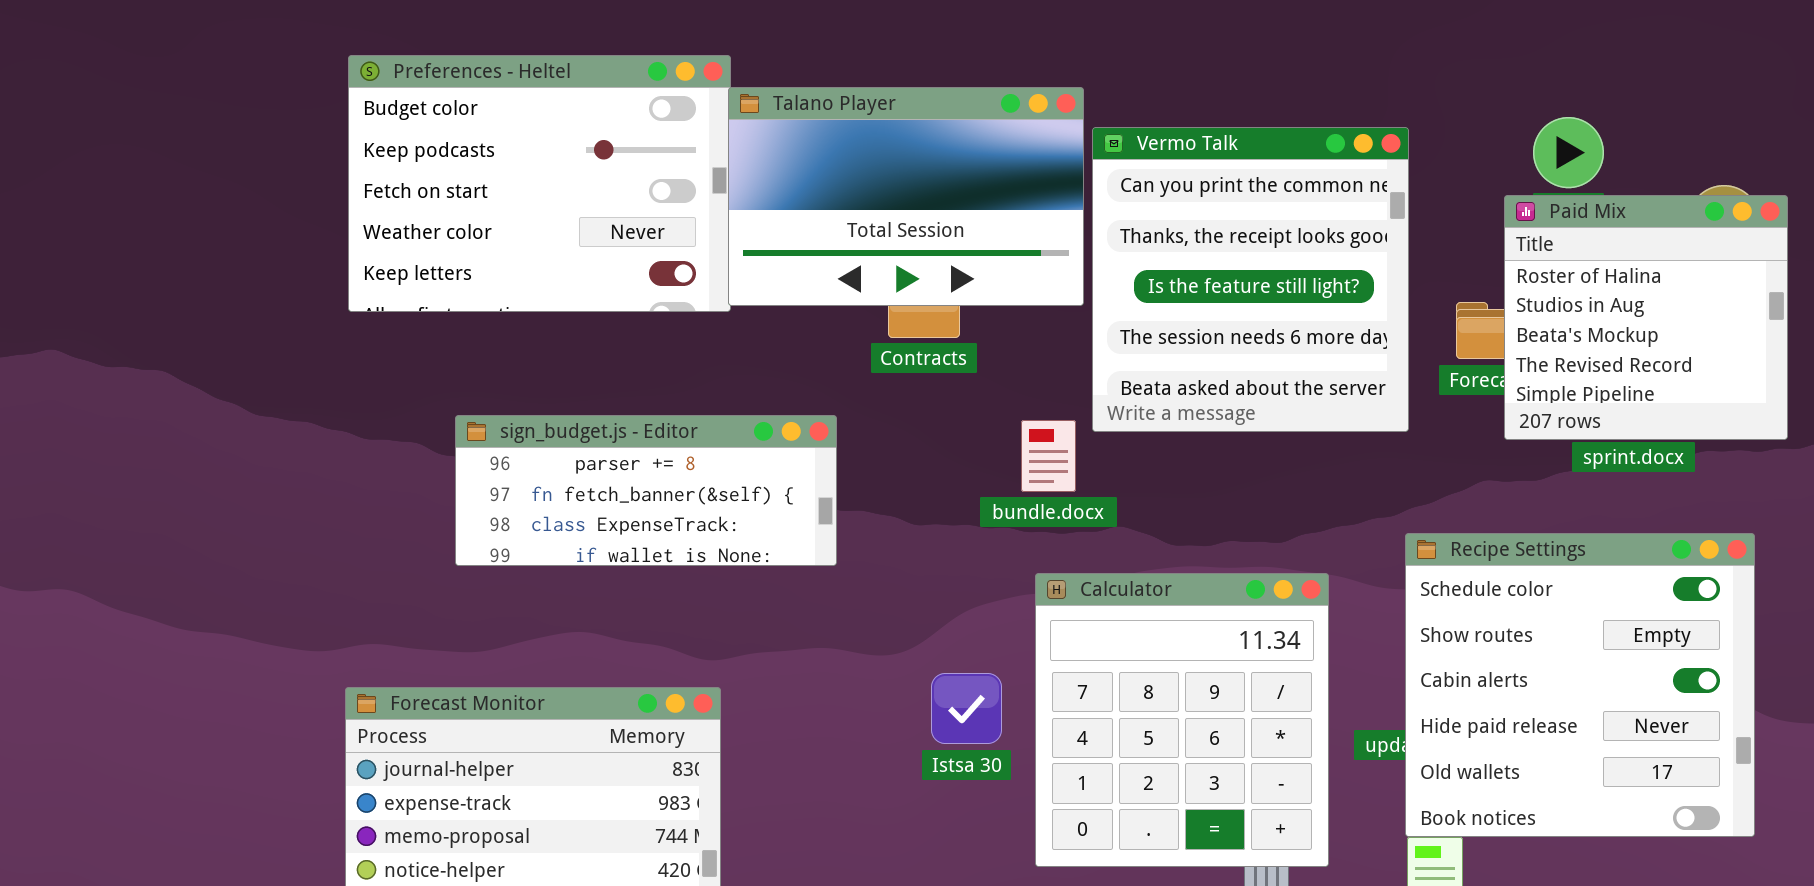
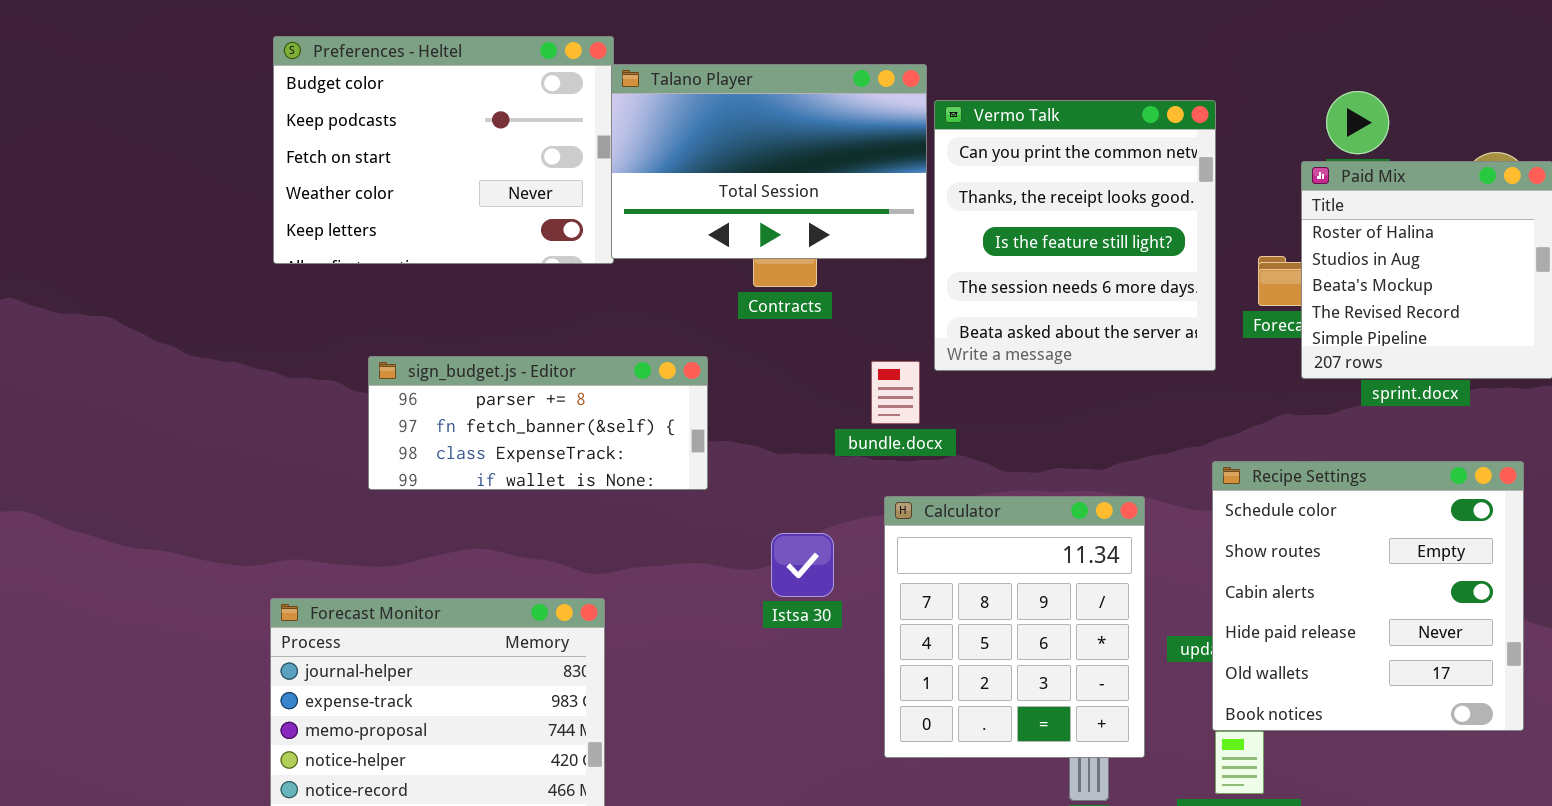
Istsa 30: [931,673,1002,744] -> [771,533,834,597], moved

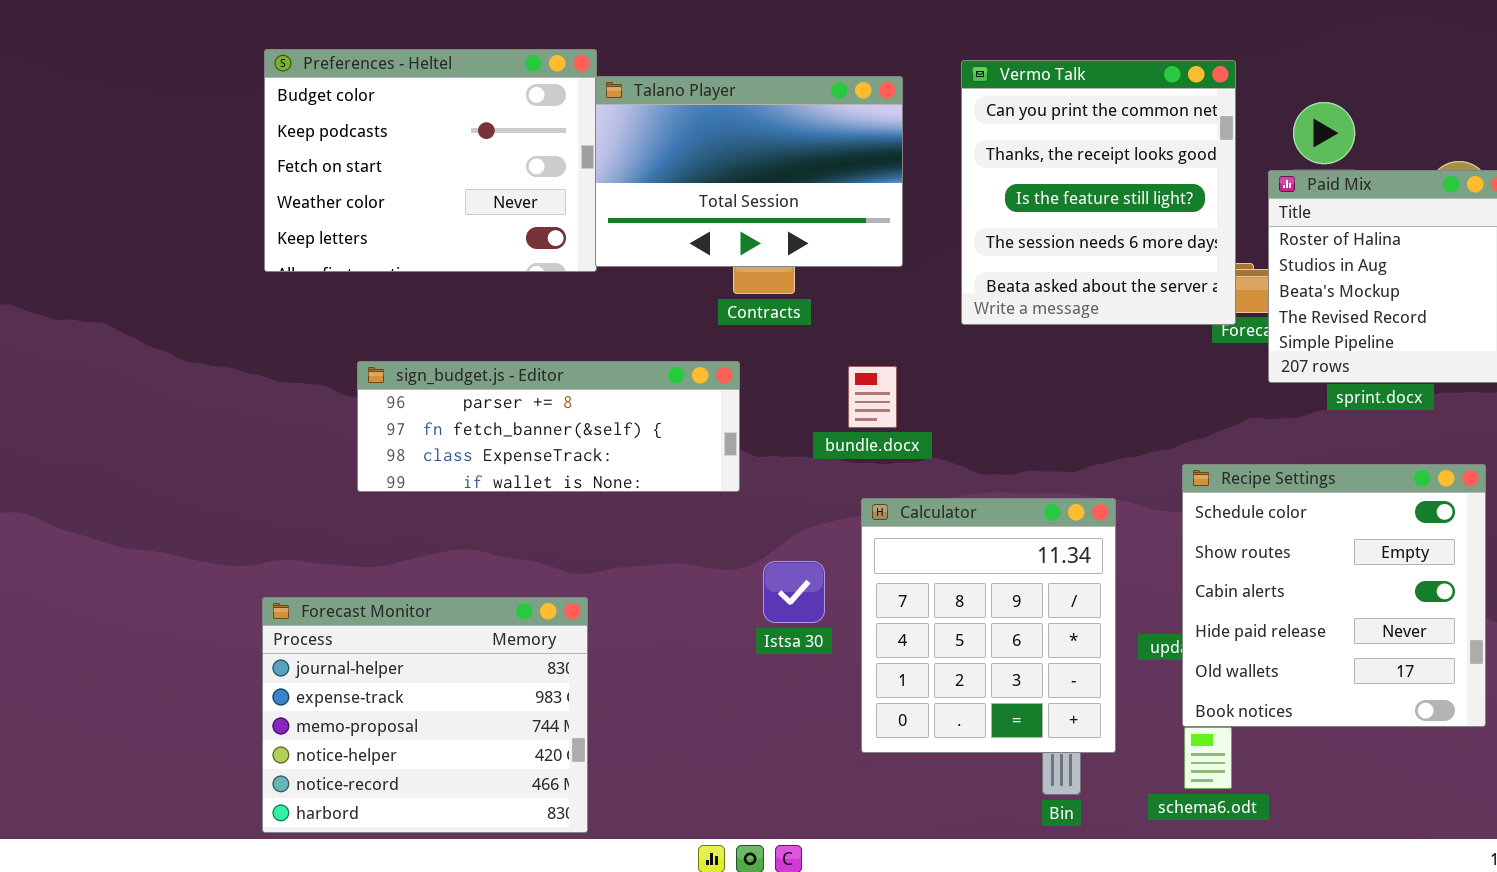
Vermo Talk: [934,100,1216,371] -> [961,60,1236,325], moved
sign_budget.js - Editor: [368,356,708,490] -> [357,361,740,492], resized
Istsa 30: [771,533,834,597] -> [763,561,825,623], moved

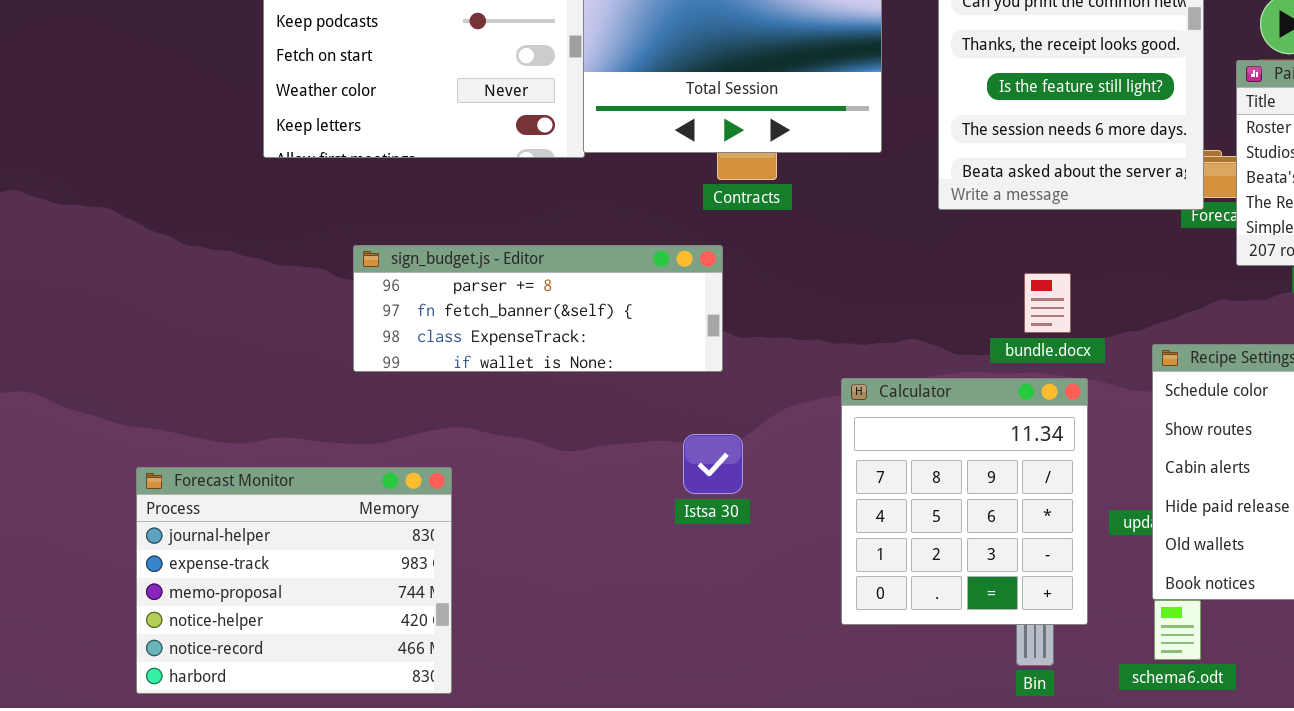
bundle.docx: [848,366,897,428] -> [1024,273,1071,333], moved
Istsa 30: [763,561,825,623] -> [683,434,743,494], moved
Forecast Monitor: [262,597,588,833] -> [136,467,452,694], moved

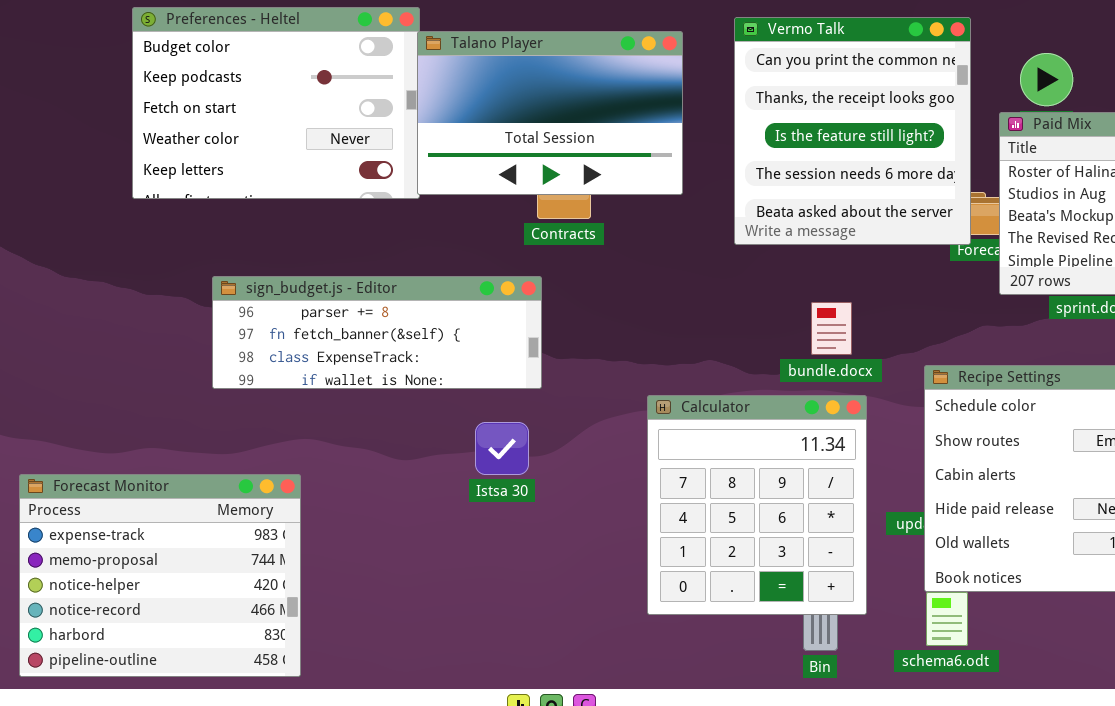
Istsa 30: [683,434,743,494] -> [475,422,529,475], moved
Forecast Monitor: [136,467,452,694] -> [19,474,301,677], scrolled down 1 row

